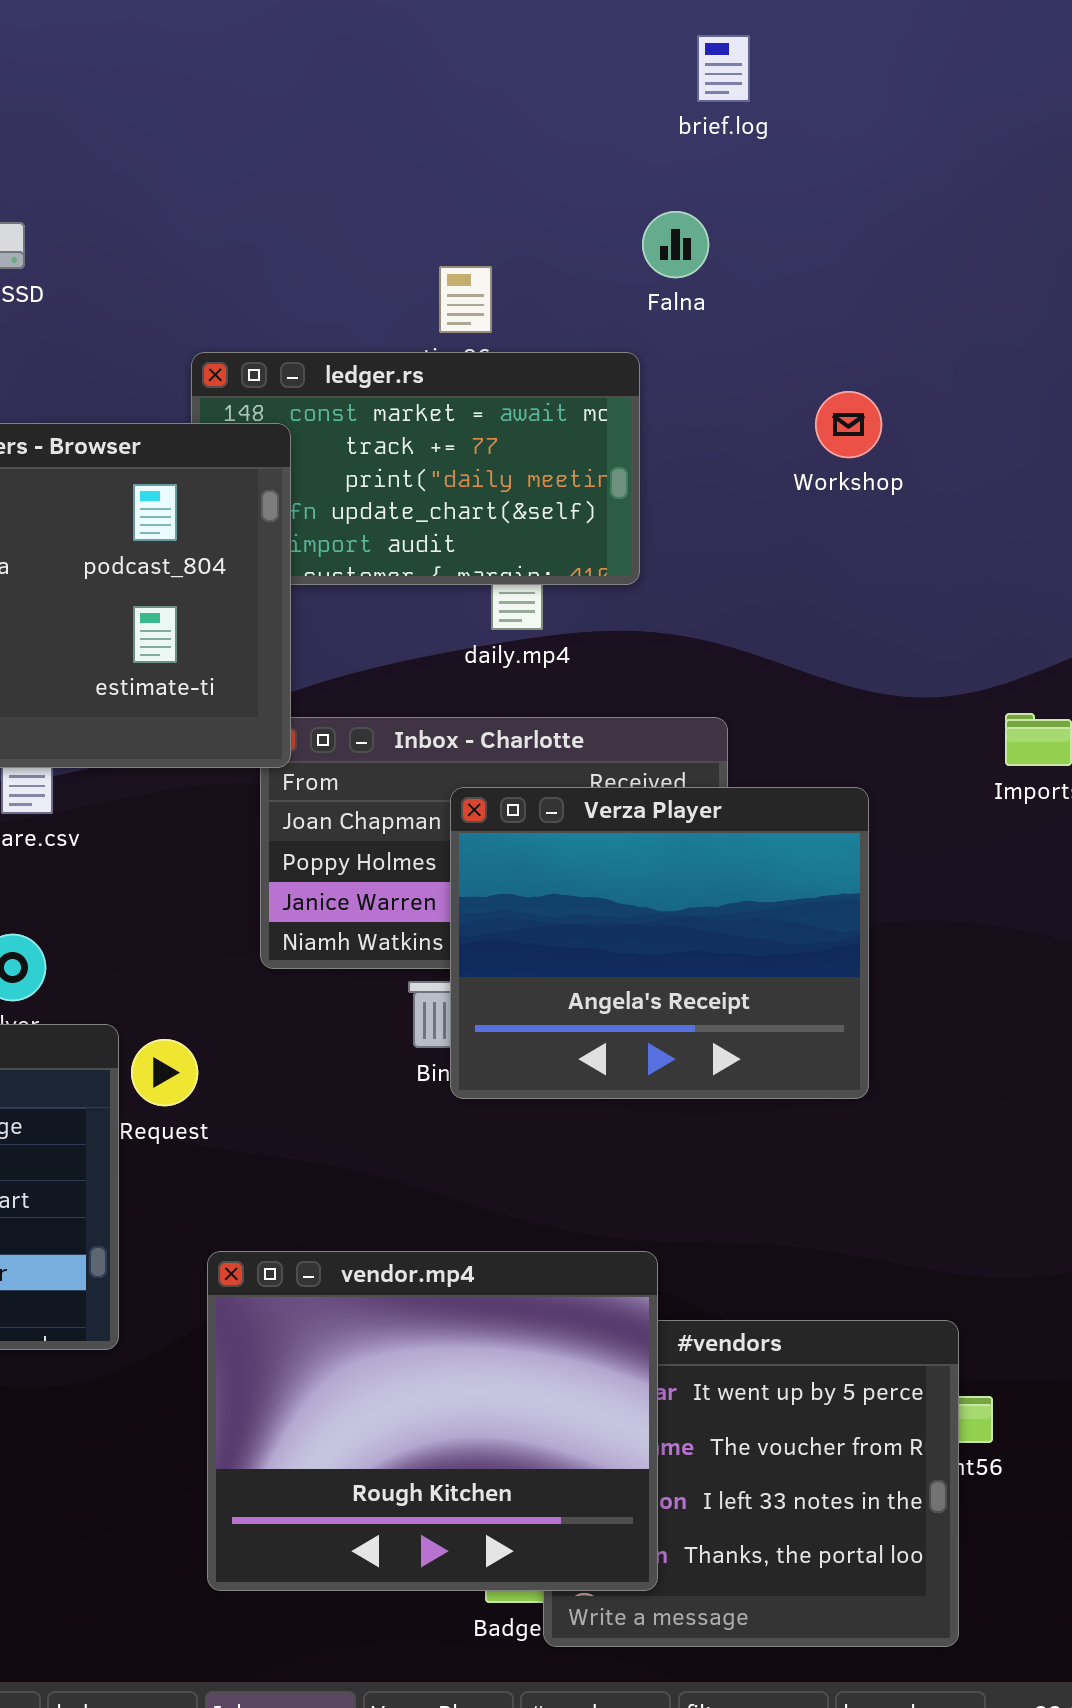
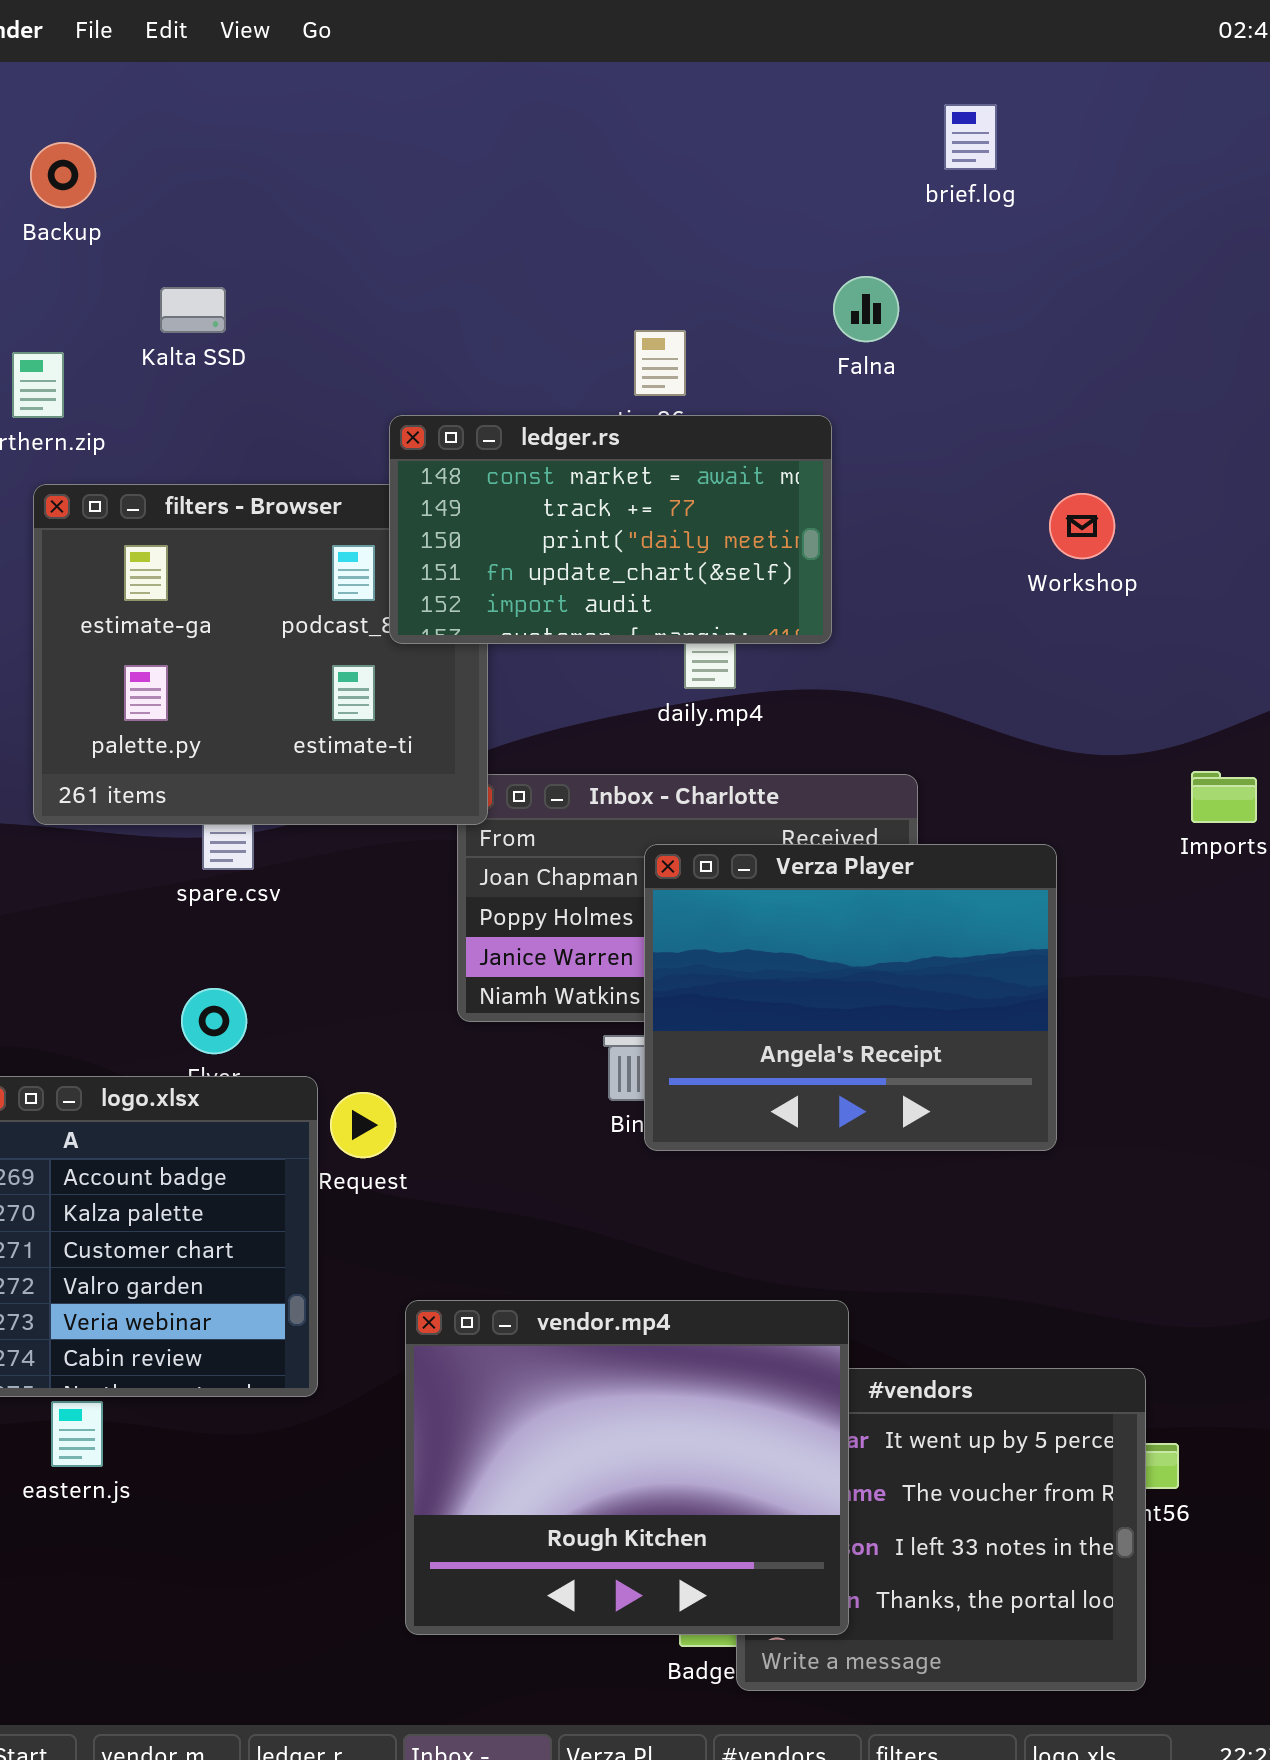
brief.log: [697,35,750,102] -> [944,104,997,170], moved
ledger.rs: [191,352,640,585] -> [389,415,832,644], raised
Workshop: [815,391,882,458] -> [1049,493,1115,559], moved

